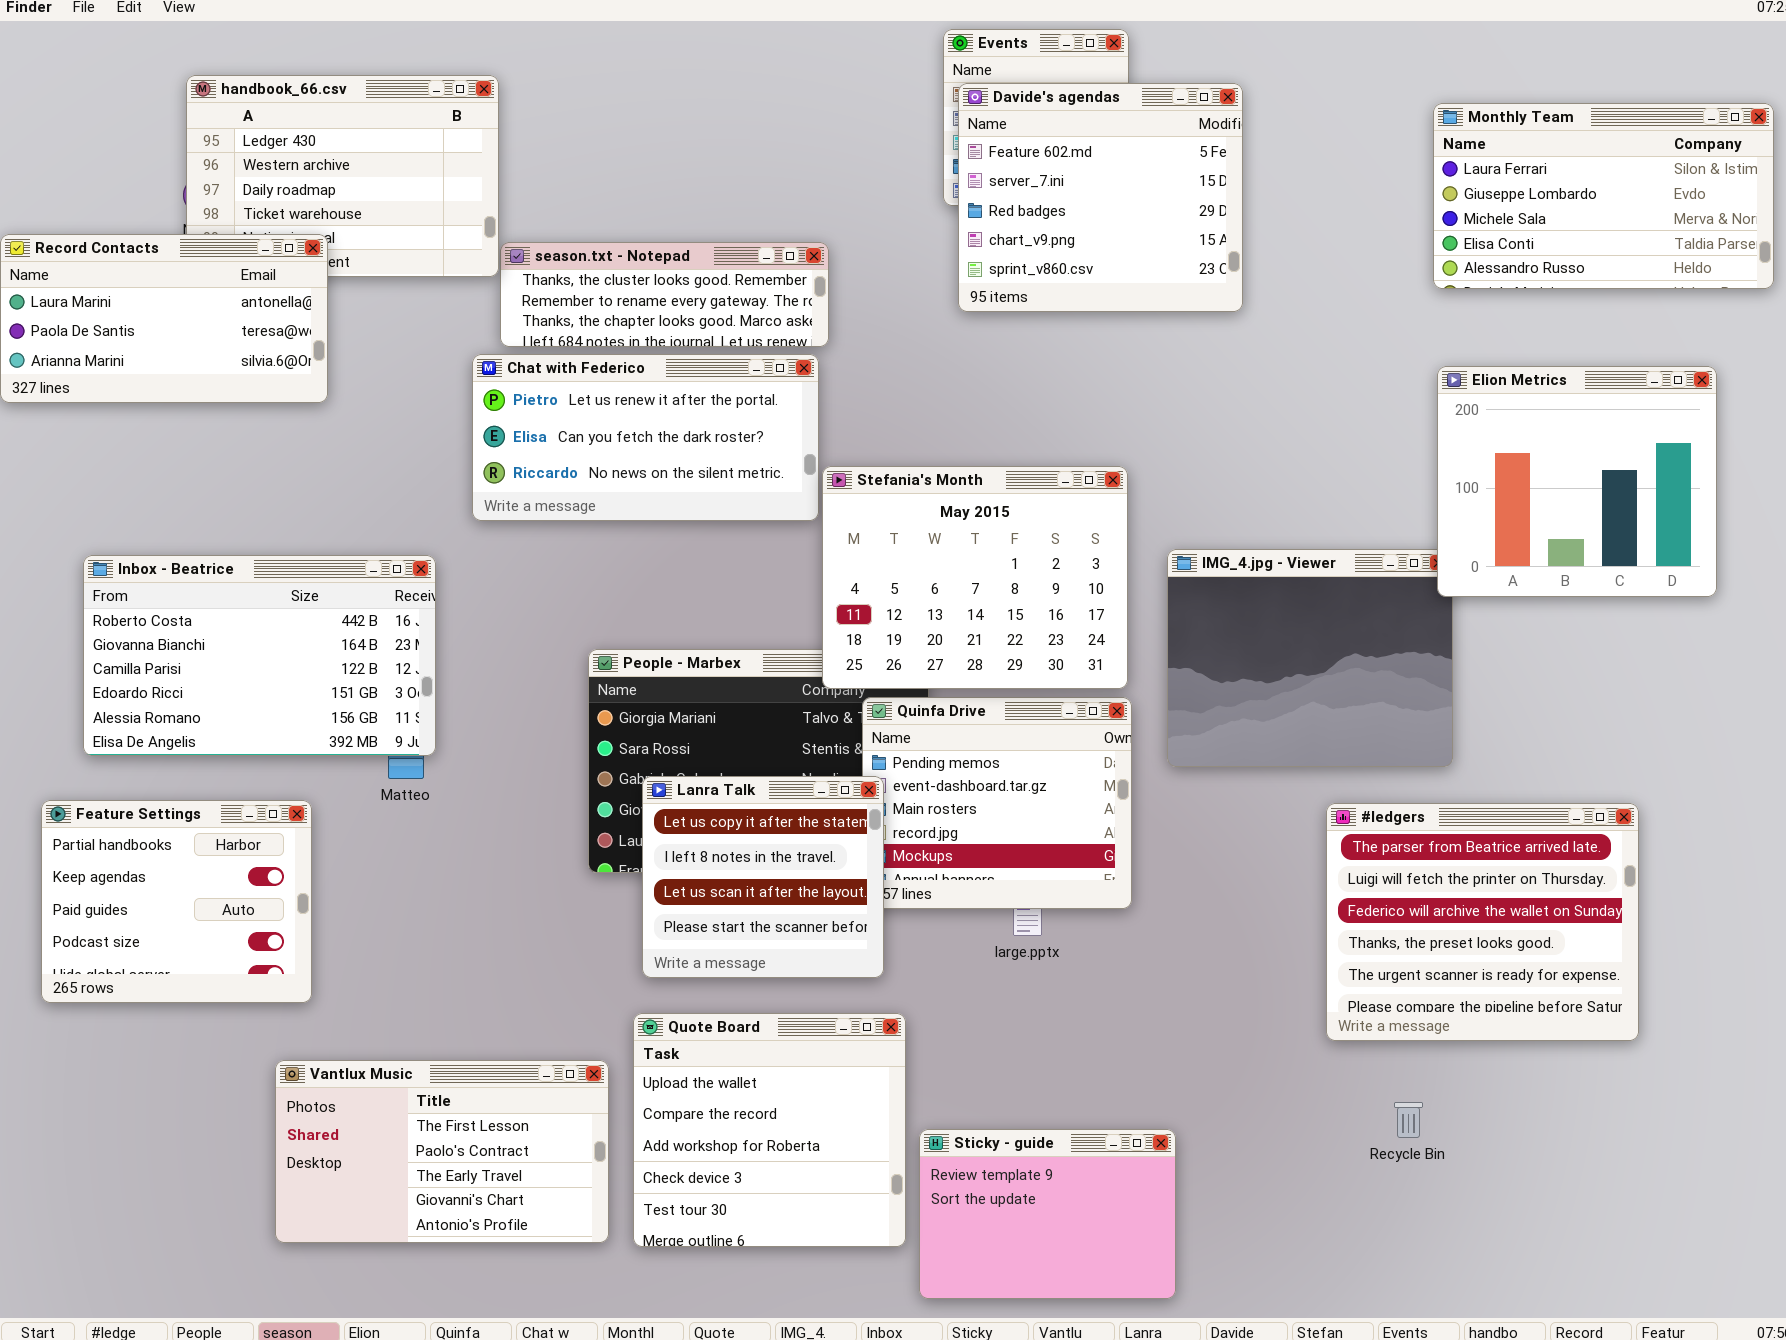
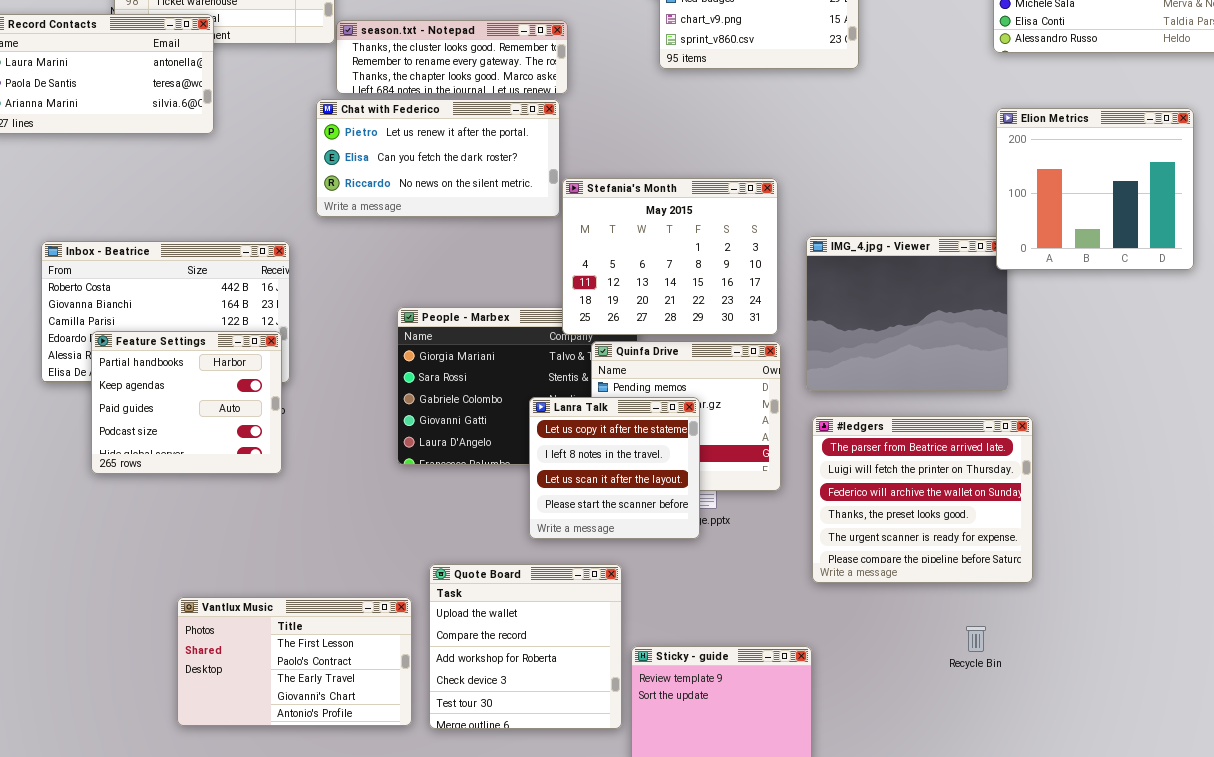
Lanra Talk: [642,776,884,978] -> [529,397,700,539], moved
Feature Settings: [41,800,312,1003] -> [91,331,282,474], moved
#ledgers: [1326,803,1639,1041] -> [812,416,1033,583], moved

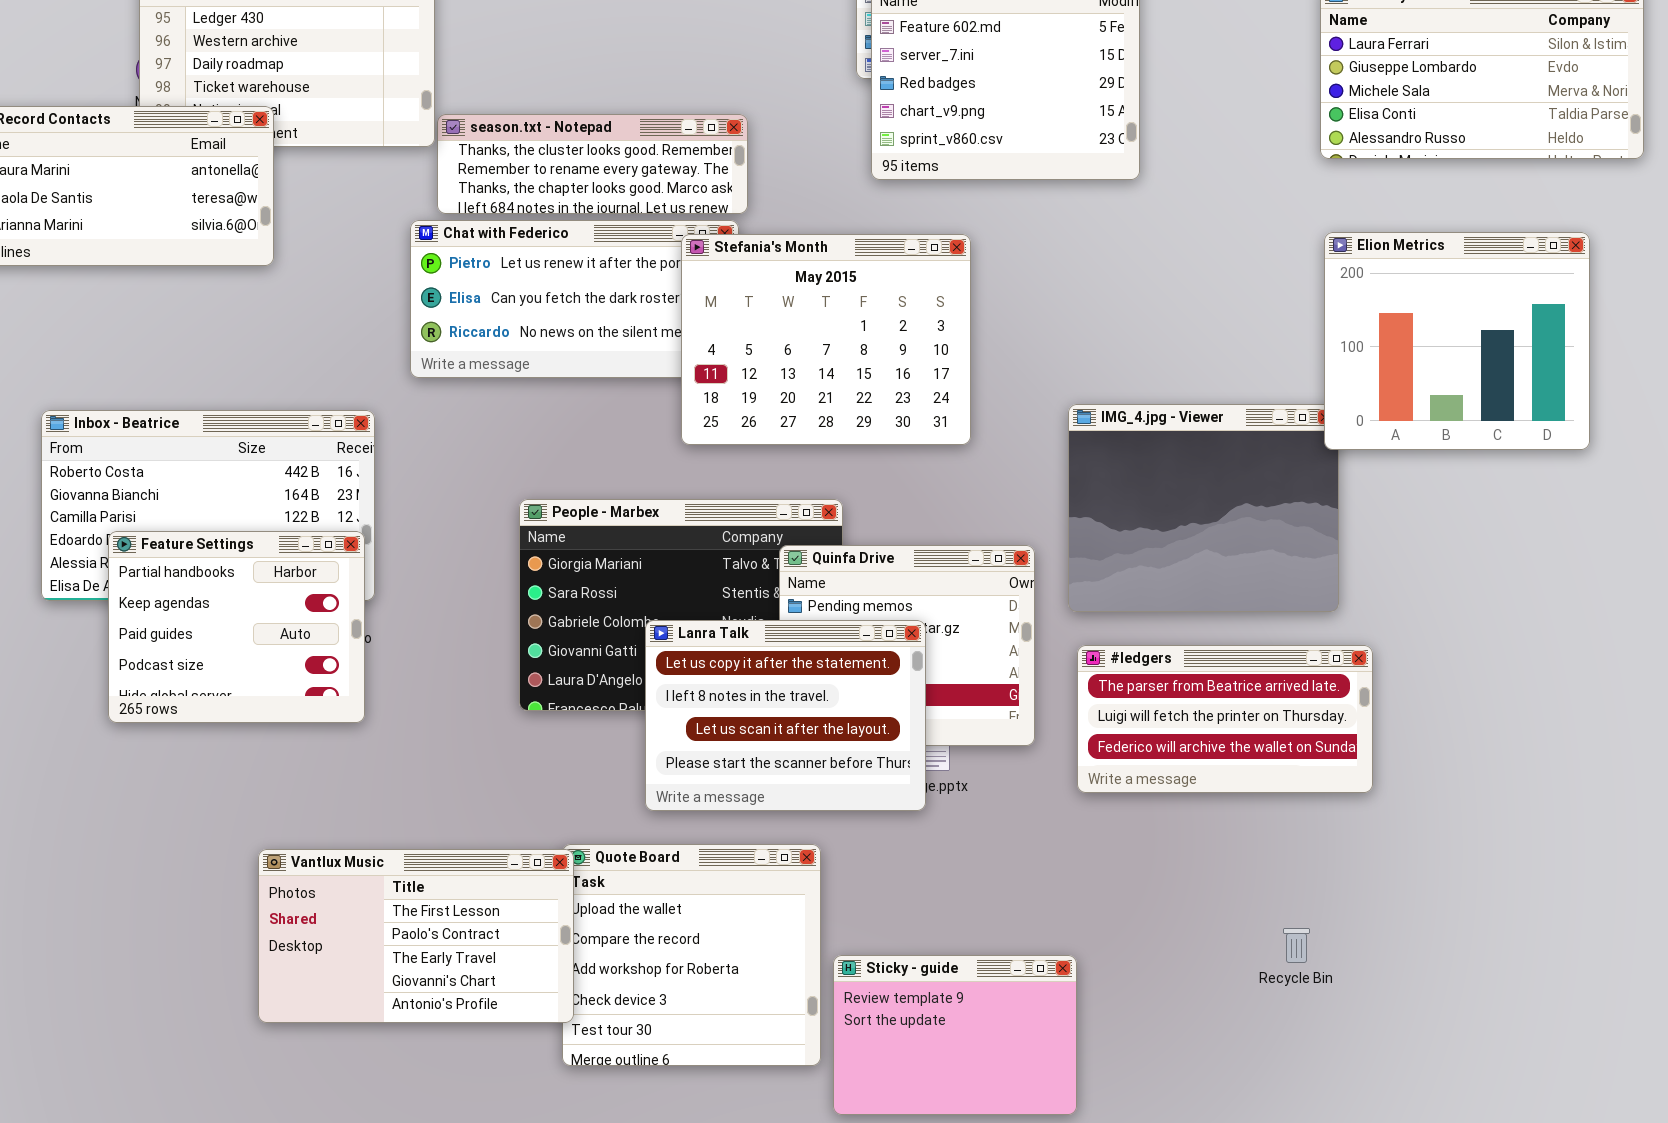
Stefania's Month: [562,178,778,335] -> [681,234,971,445], moved
Lanra Talk: [529,397,700,539] -> [645,620,926,811], resized
#ledgers: [812,416,1033,583] -> [1077,645,1373,793], resized
Vantlux Music: [177,597,412,726] -> [258,849,574,1023], moved

